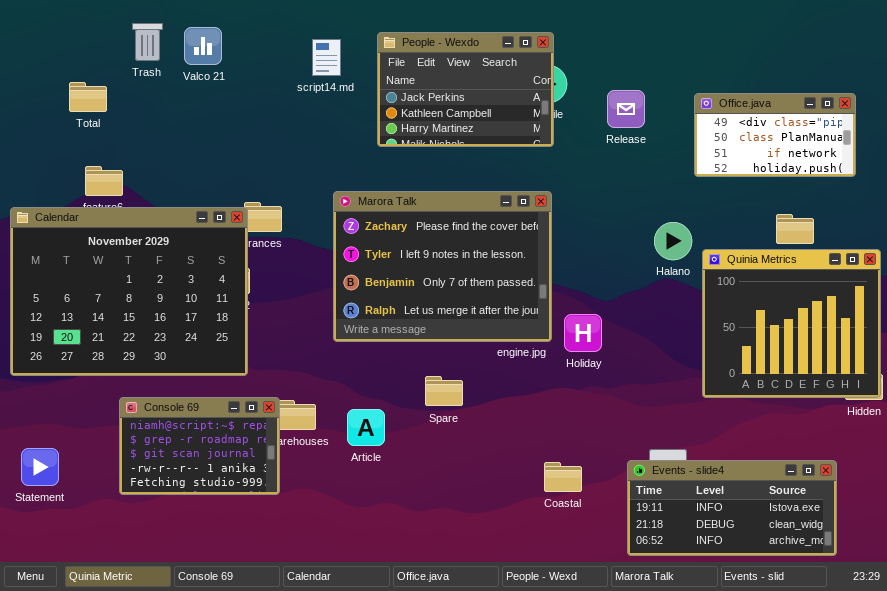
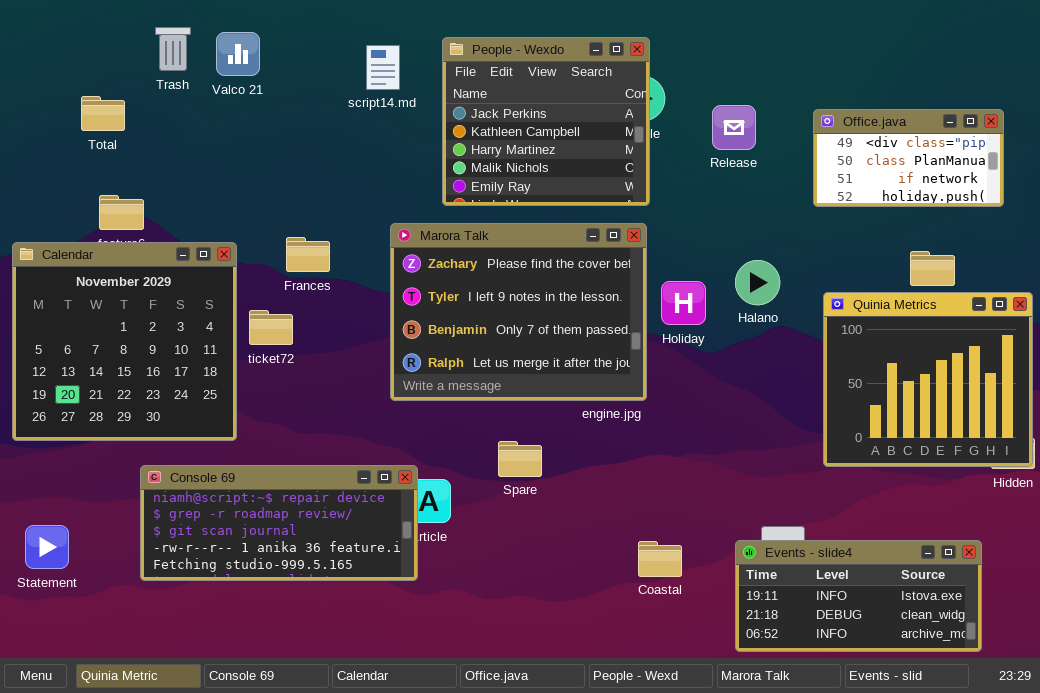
People - Wexdo: [377,32,554,147] -> [442,37,650,206], resized
Calendar: [10,207,248,376] -> [12,242,237,441], resized
Halano: [654,222,692,260] -> [735,260,780,305], moved
Holiday: [564,314,602,352] -> [661,281,706,325], moved
Console 69: [119,397,280,495] -> [140,465,418,581], resized

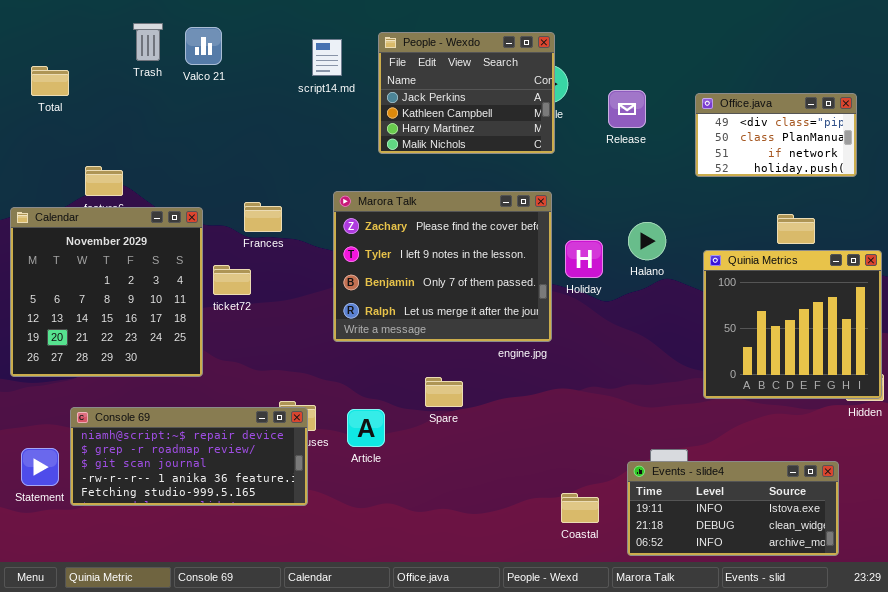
People - Wexdo: [442,37,650,206] -> [378,32,555,154], resized
Total: [81,96,125,131] -> [31,66,69,96], moved
Console 69: [140,465,418,581] -> [70,407,308,506], moved
Coastal: [638,541,682,577] -> [561,493,599,523], moved

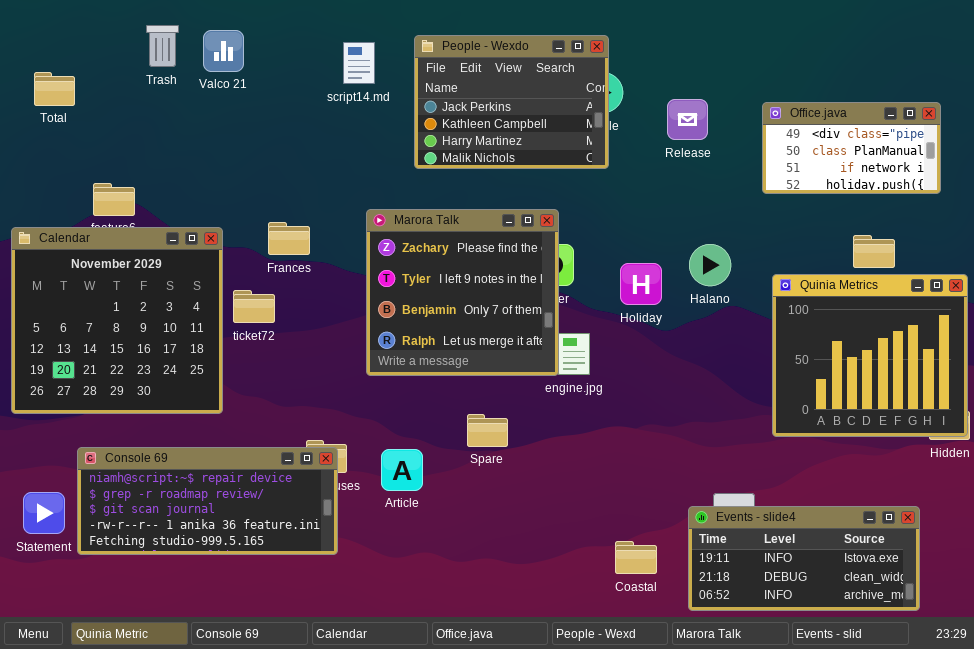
Marora Talk: [333,191,552,342] -> [366,209,559,376], resized

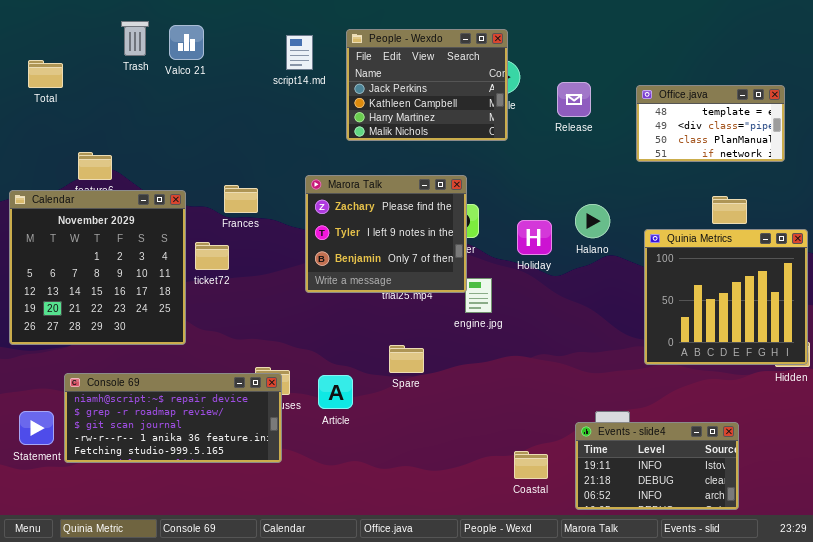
Office.java: [762,102,941,194] -> [636,85,785,162], scrolled up 1 row
Marora Talk: [366,209,559,376] -> [305,175,467,293], resized
Events - slide4: [688,506,920,611] -> [575,422,739,510], resized

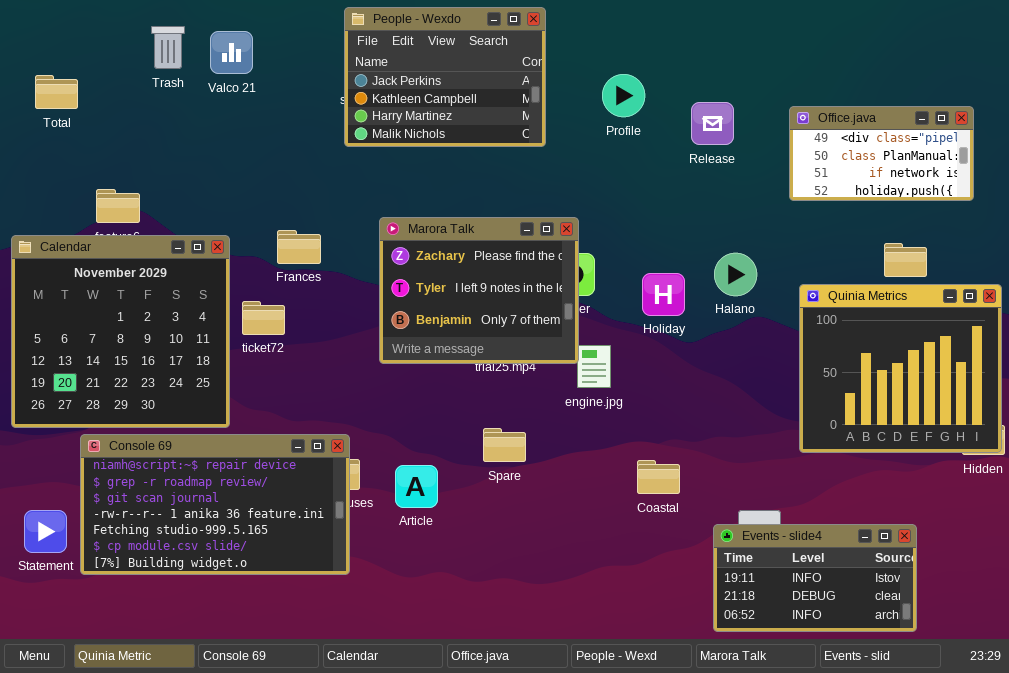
People - Wexdo: [346,29,508,141] -> [344,7,546,147], moved
Office.java: [636,85,785,162] -> [789,106,974,201], scrolled down 1 row
Console 69: [64,373,282,463] -> [80,434,350,575], resized
Coastal: [514,451,548,479] -> [637,460,680,494], moved

